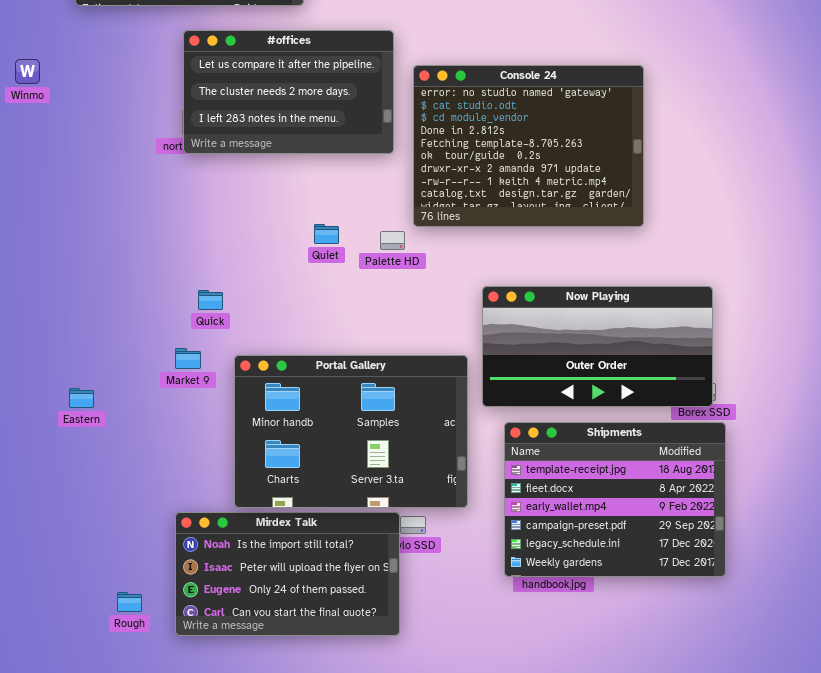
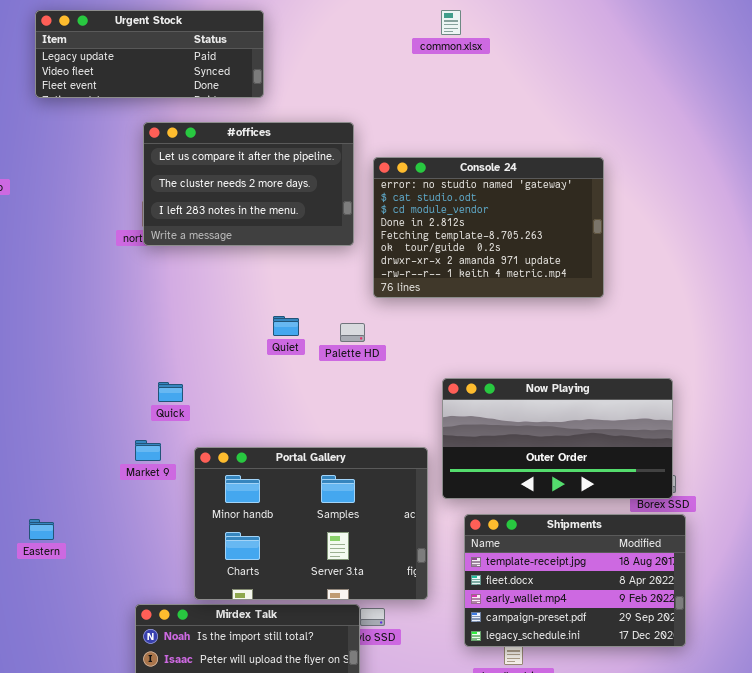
Console 24: [413,65,644,227] -> [373,157,604,298], resized
Eastern: [69,388,94,408] -> [29,519,54,540], moved
Shipments: [504,422,726,577] -> [464,514,686,647], resized

